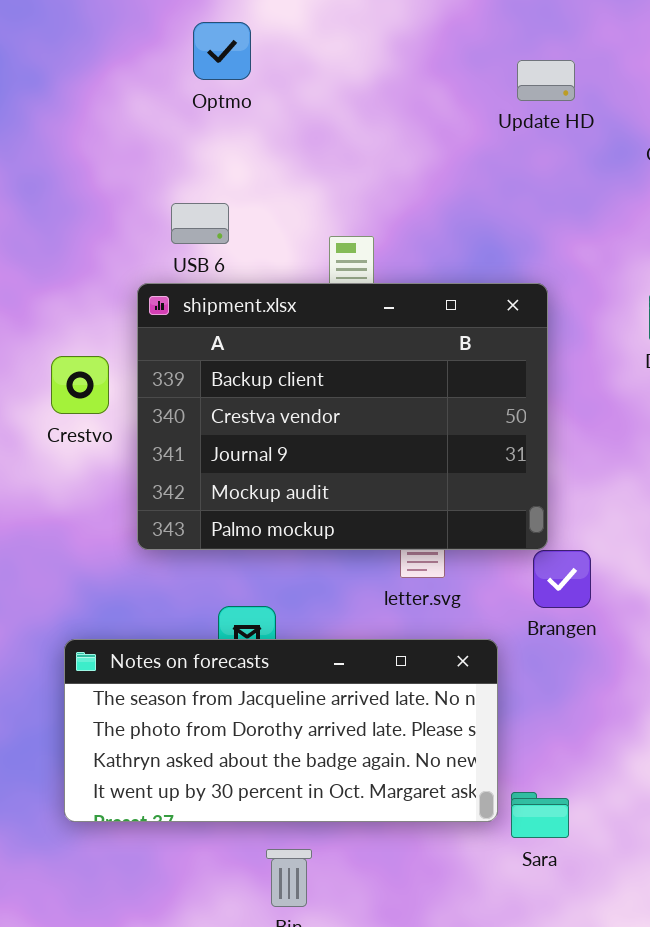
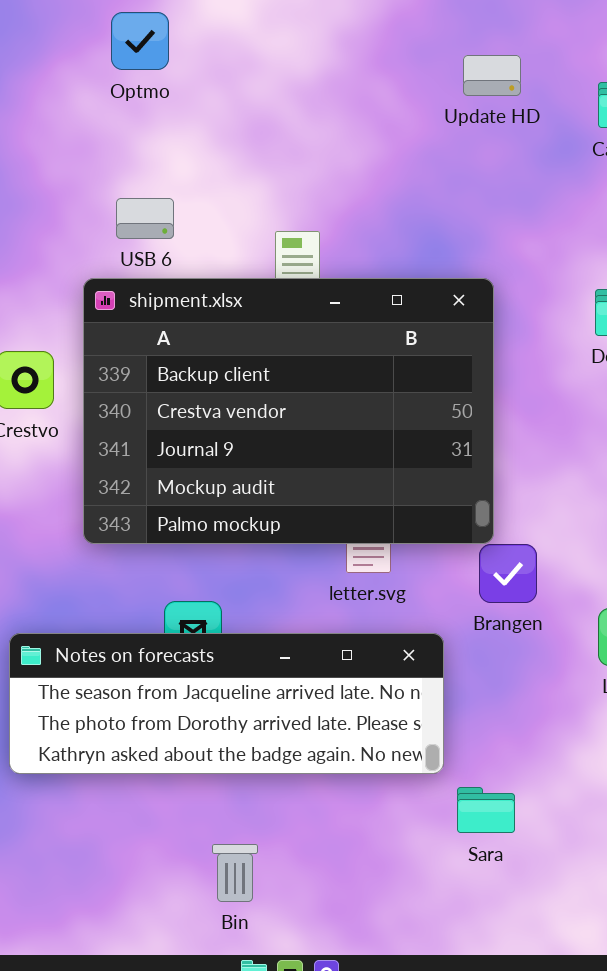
Optmo: [193,22,251,80] -> [111,12,169,70], moved
Notes on forecasts: [64,639,498,822] -> [9,633,444,774], resized

